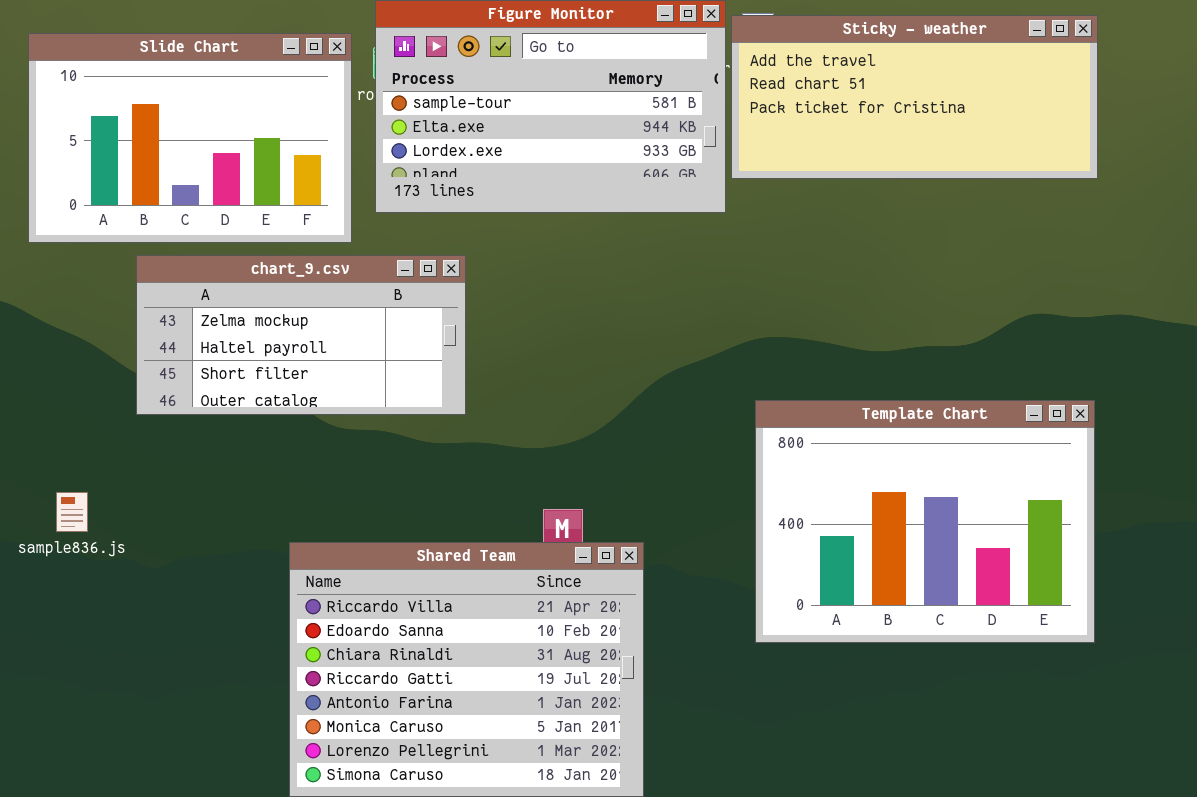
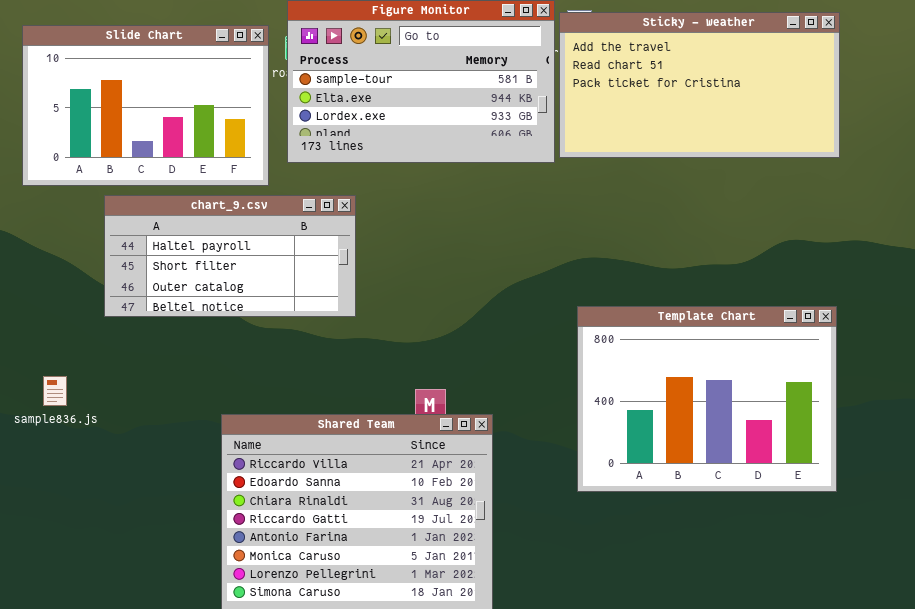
Sticky - weather: [731,15,1098,179] -> [559,12,840,158], resized
chart_9.csv: [136,255,466,415] -> [104,195,356,317], scrolled down 1 row

